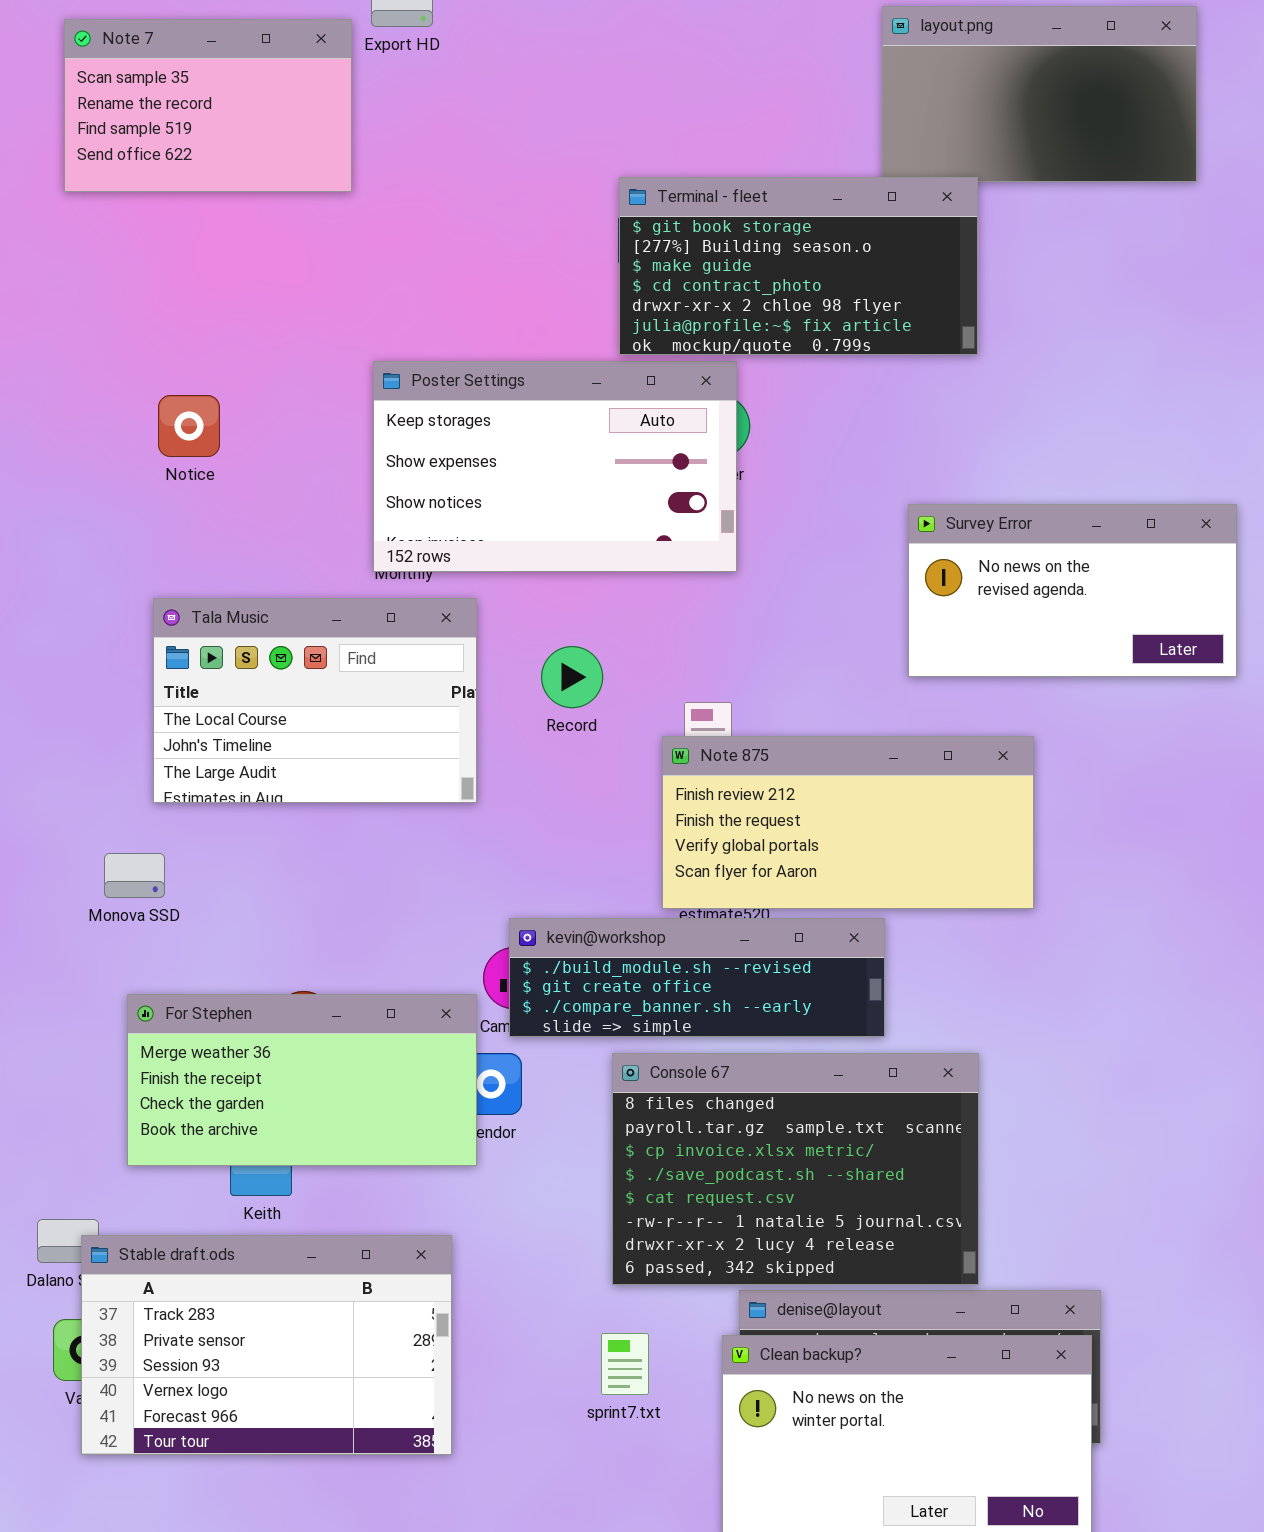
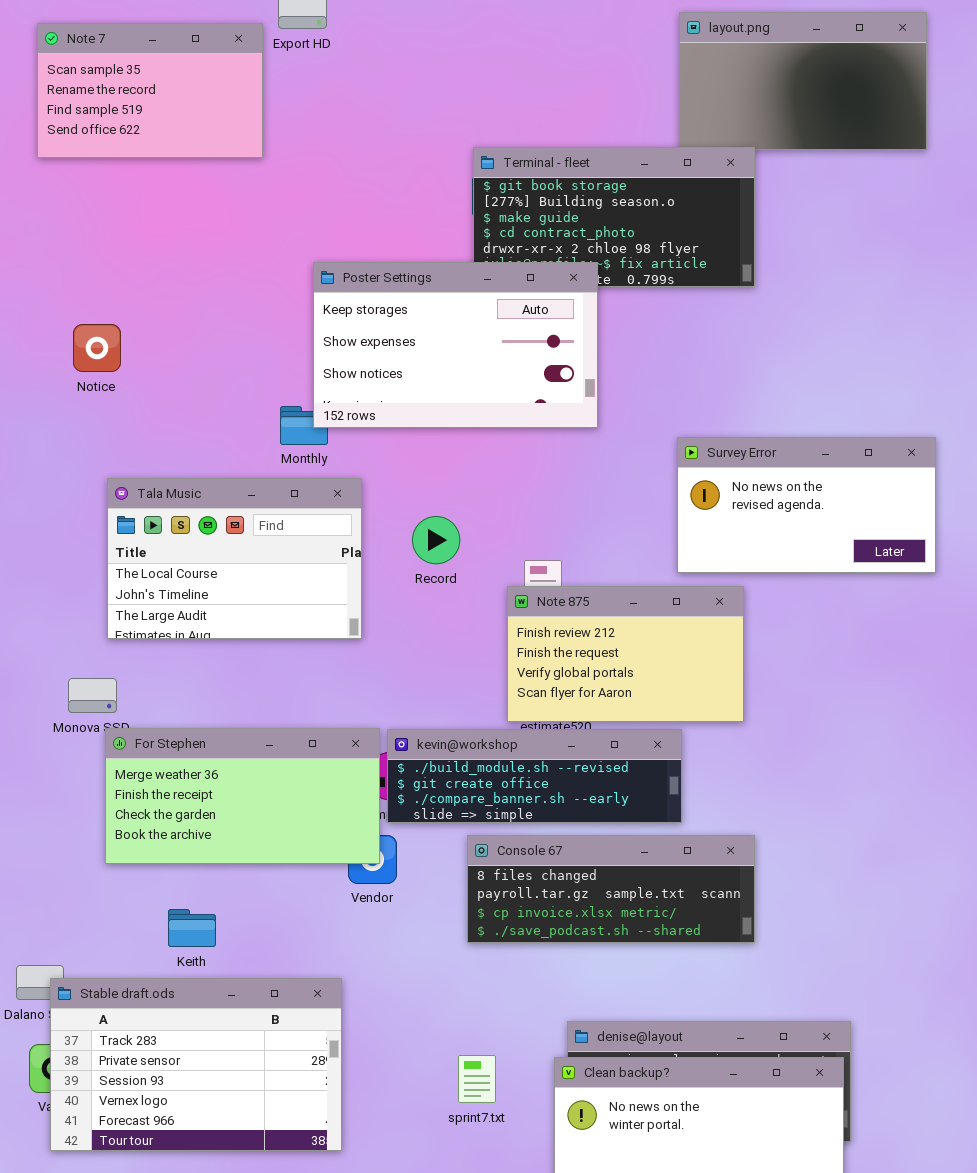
Poster Settings: [373,361,737,572] -> [313,262,598,428], moved
Notice: [158,395,220,457] -> [73,324,121,372], moved
Survey Error: [908,504,1237,677] -> [677,437,936,573], moved
Note 875: [662,736,1034,909] -> [507,586,744,722], resized
For Stephen: [127,994,477,1166] -> [105,728,380,864], moved
Console 67: [612,1053,979,1285] -> [467,835,755,943], resized

